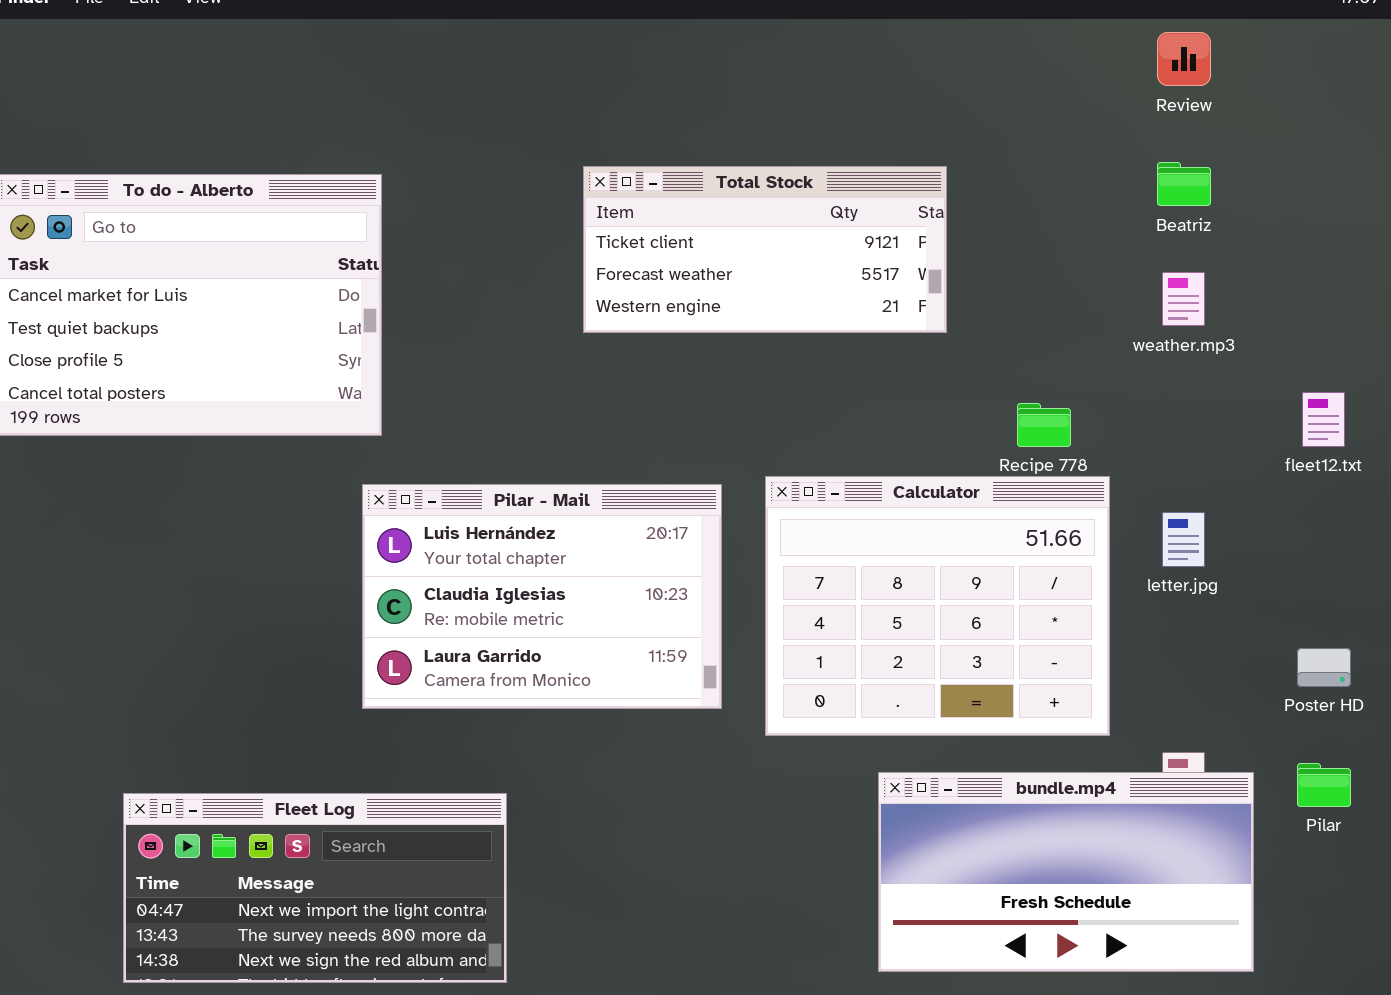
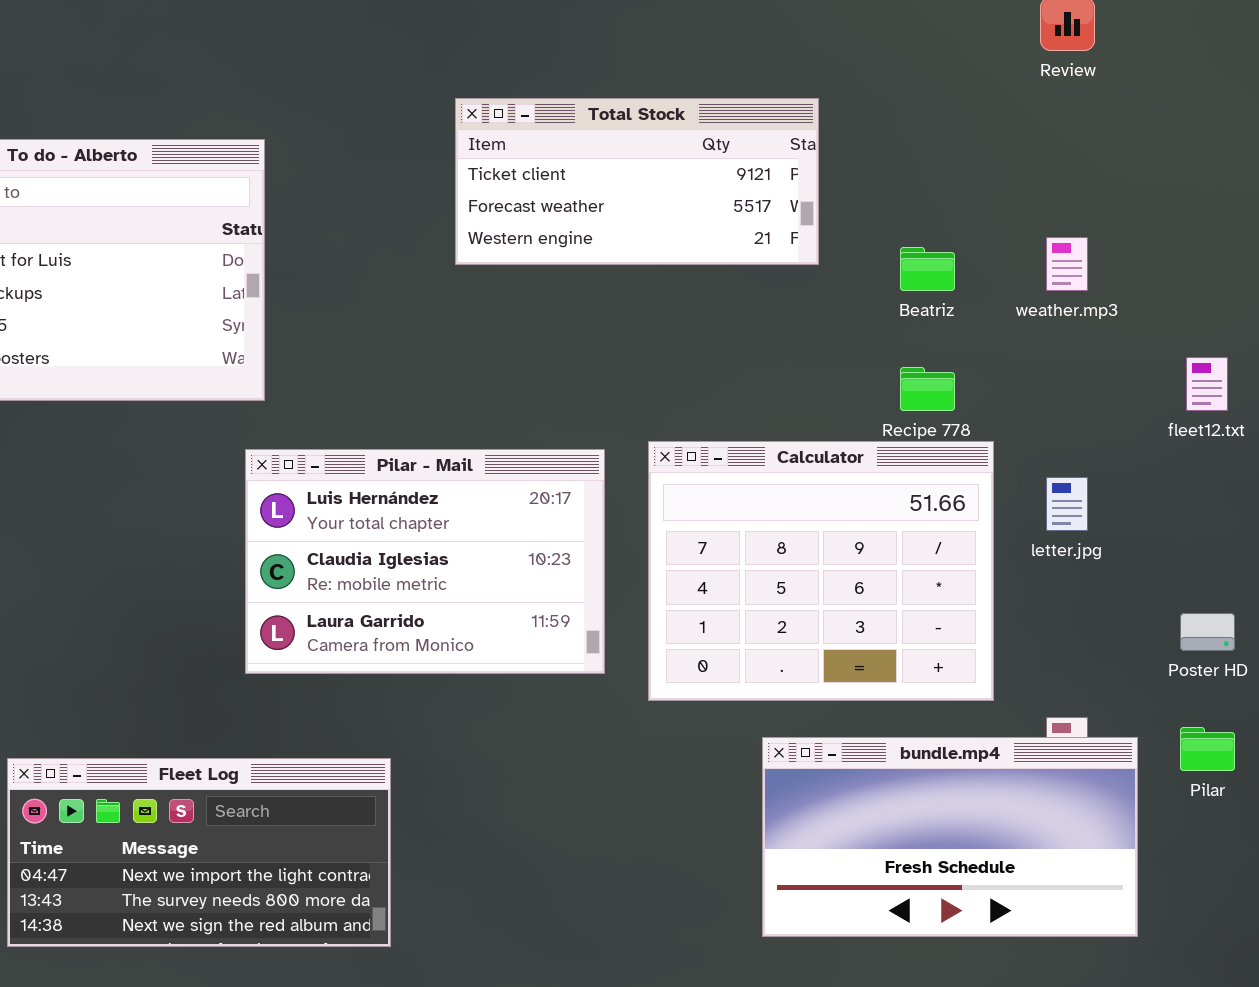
Beatriz: [1157,162,1211,206] -> [900,247,955,291], moved
Total Stock: [583,166,947,333] -> [455,98,819,265], moved

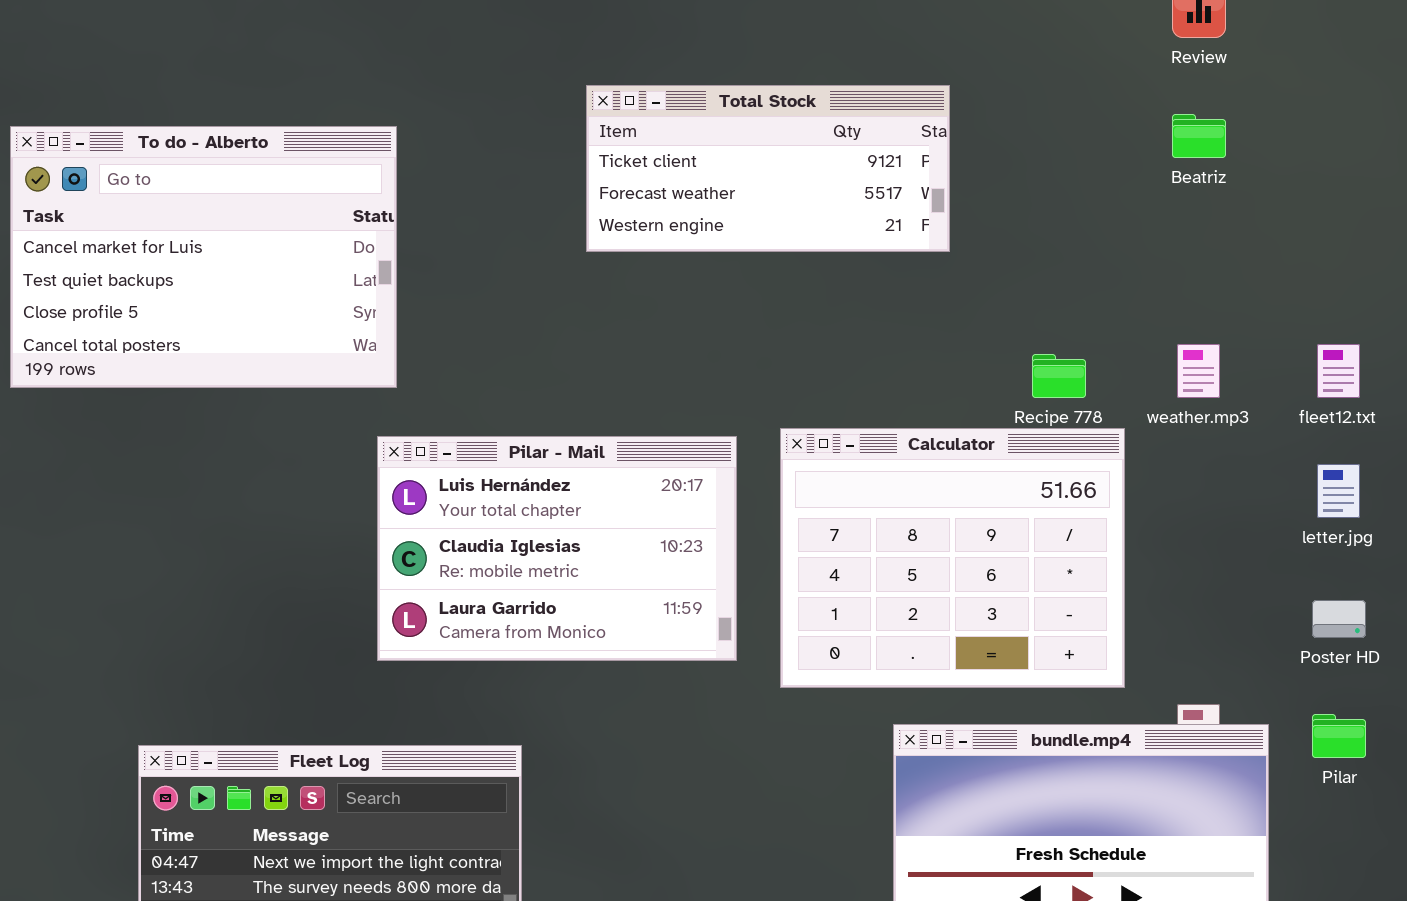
weather.mp3: [1046,237,1088,291] -> [1177,344,1220,398], moved
Beatriz: [900,247,955,291] -> [1172,114,1226,158], moved
letter.jpg: [1046,477,1088,531] -> [1317,464,1360,518], moved

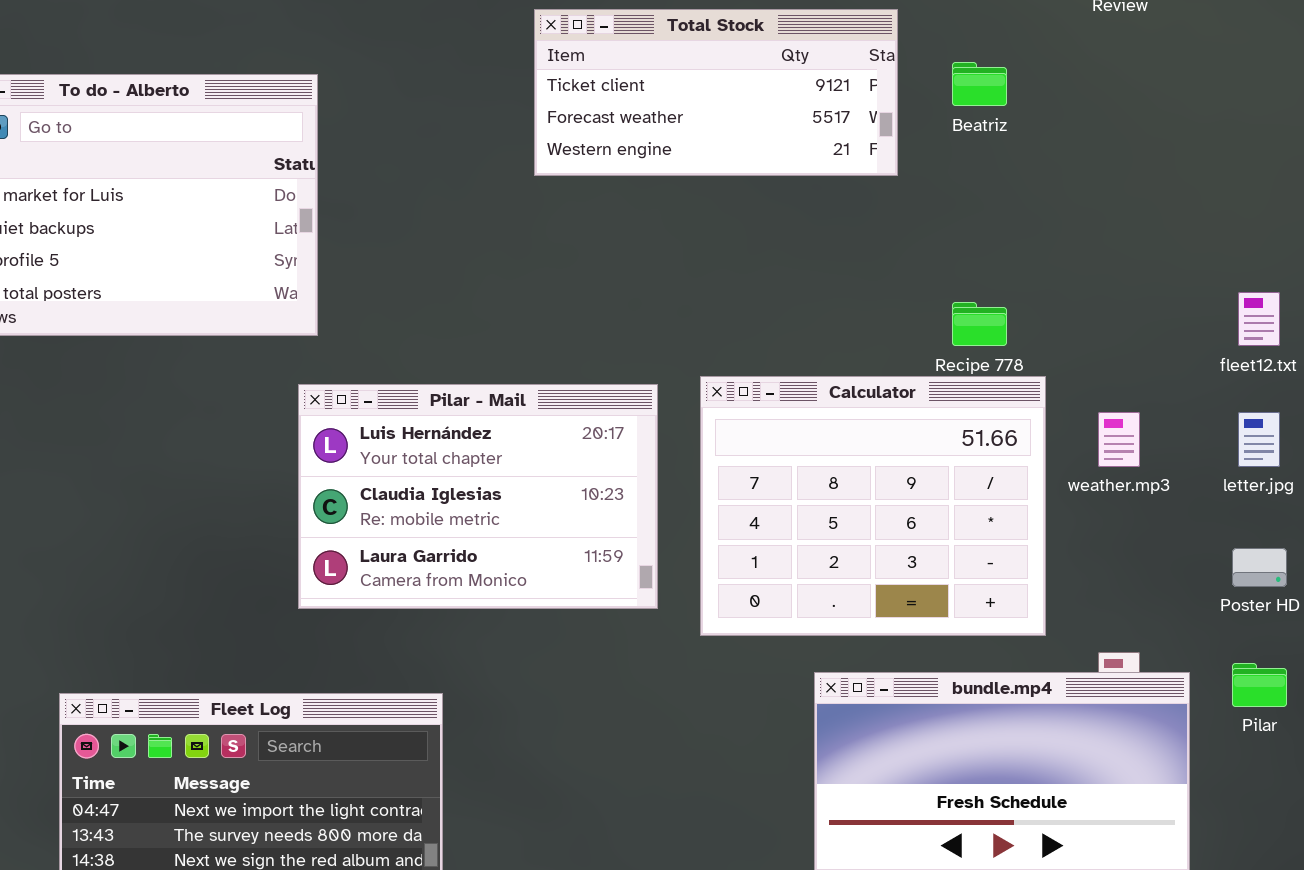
Total Stock: [586,85,950,252] -> [534,9,898,176], moved
Beatriz: [1172,114,1226,158] -> [952,62,1007,106], moved
weather.mp3: [1177,344,1220,398] -> [1098,412,1140,467], moved

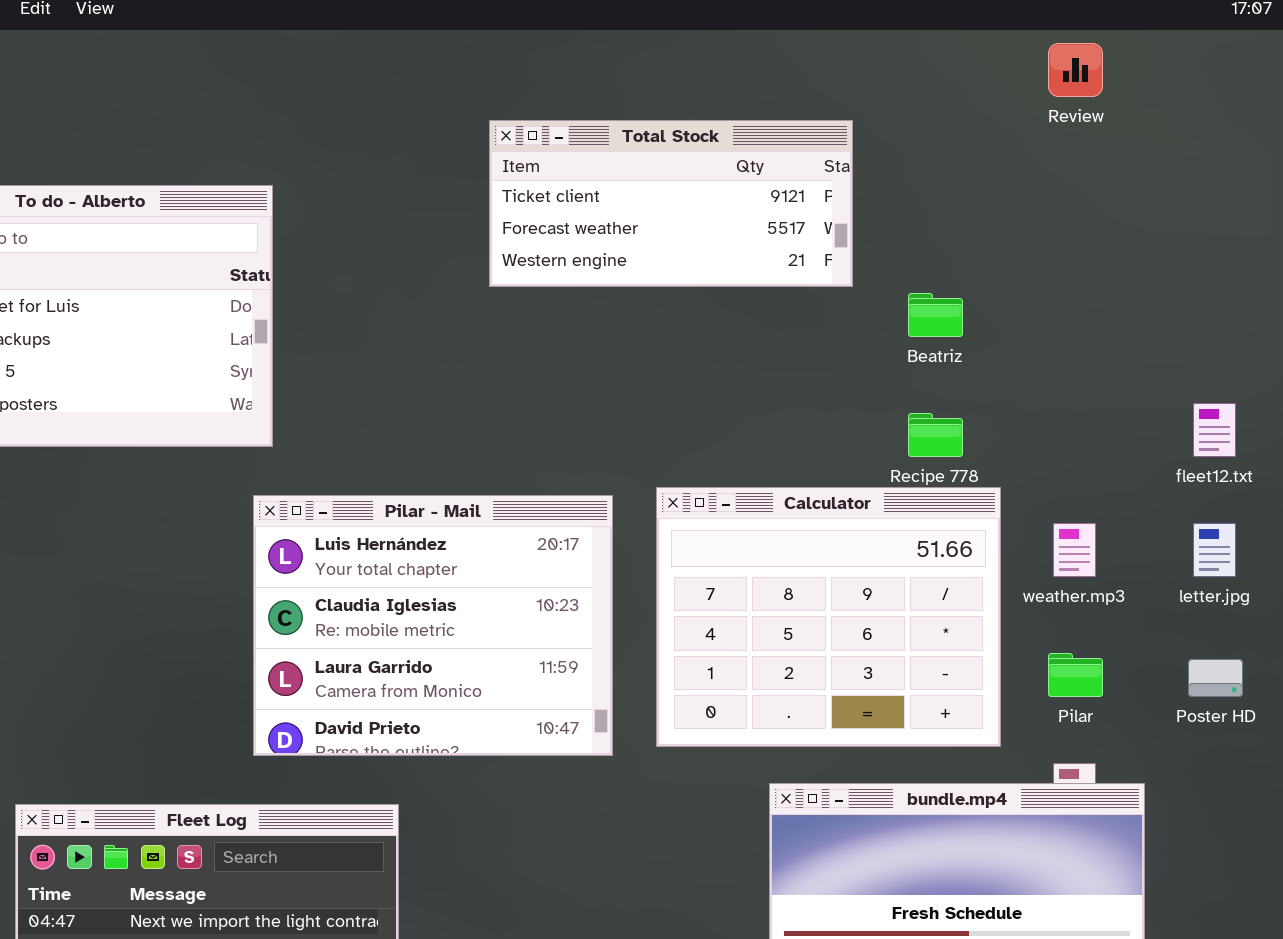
Beatriz: [952,62,1007,106] -> [908,293,963,337], moved
Pilar - Mail: [298,384,658,609] -> [253,495,613,756], resized
Pilar: [1232,663,1287,707] -> [1048,653,1103,697], moved

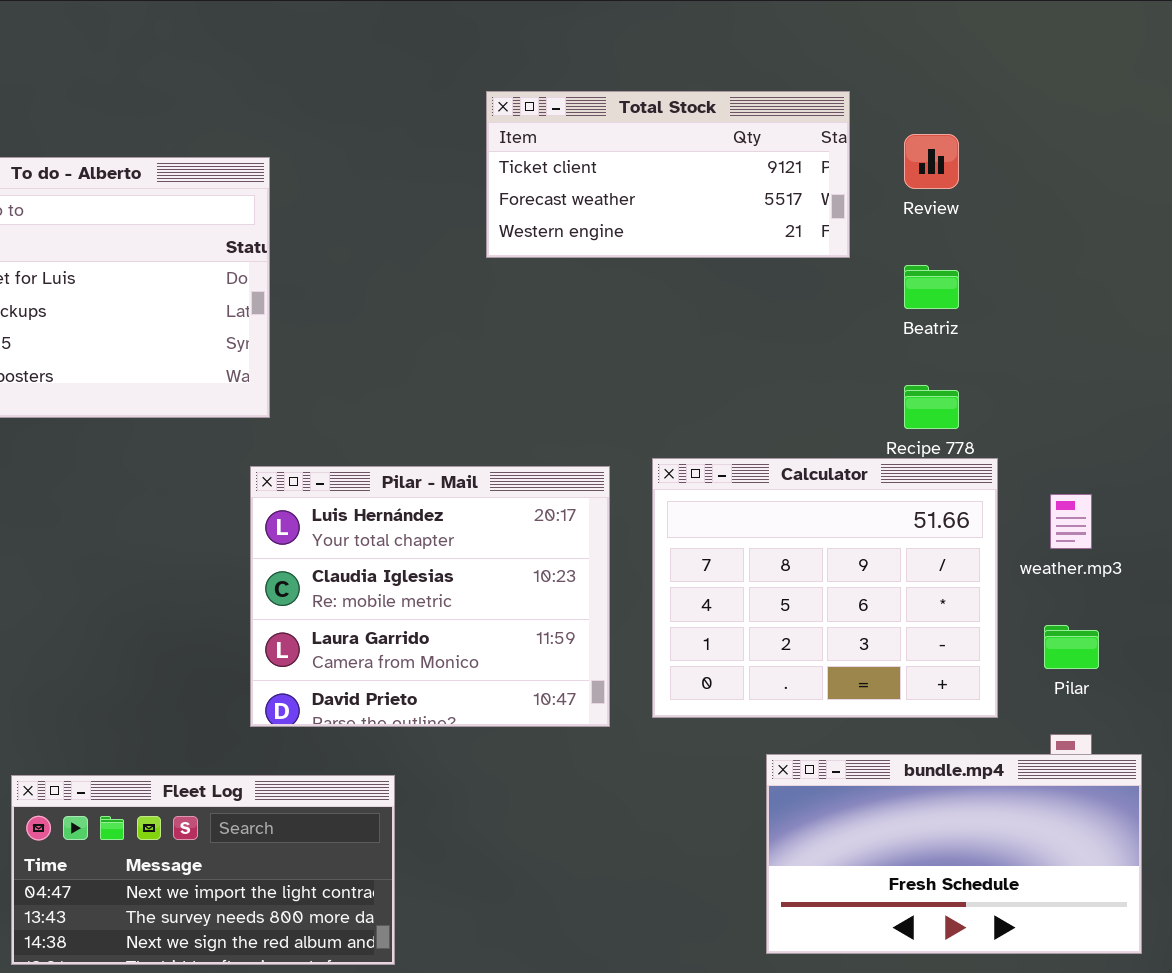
Review: [1048,43,1103,97] -> [904,134,959,189], moved

